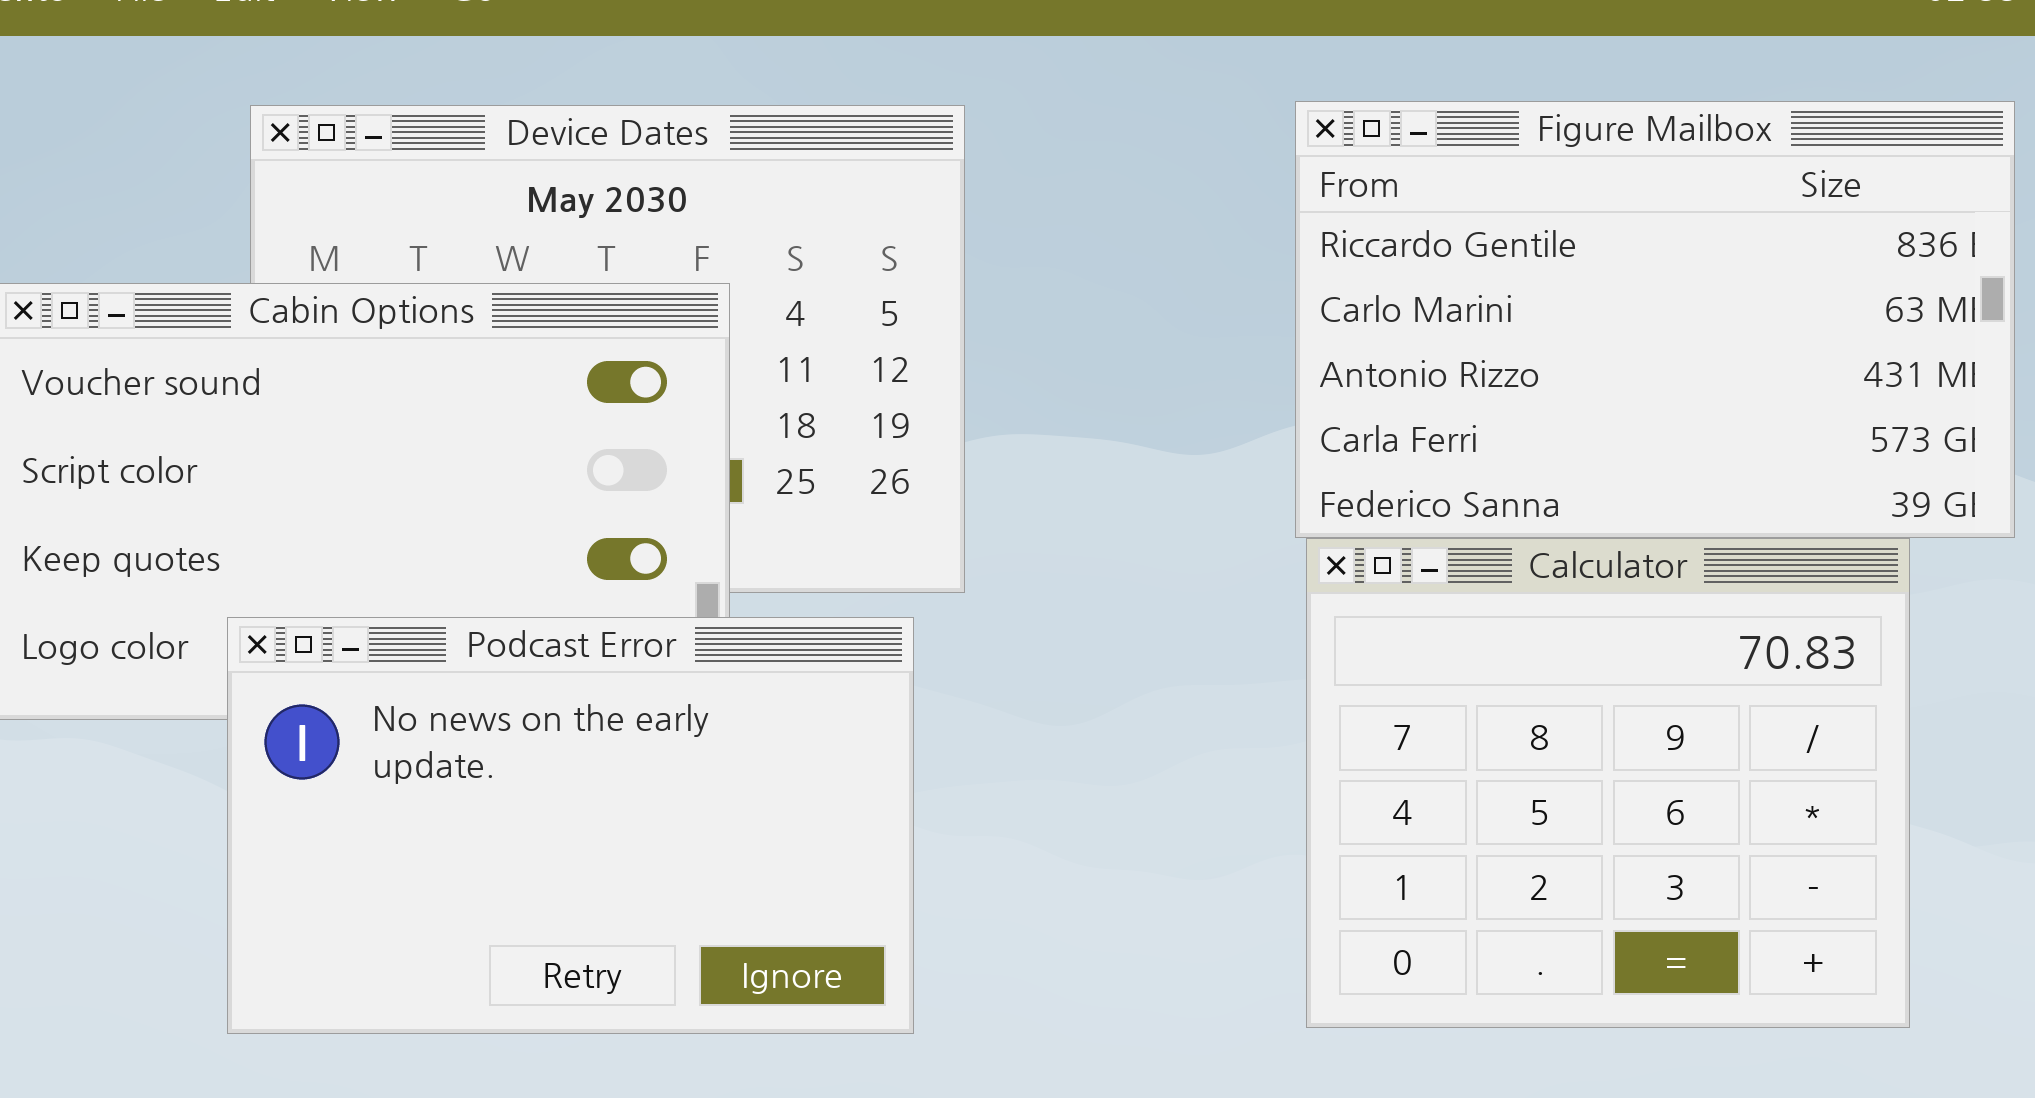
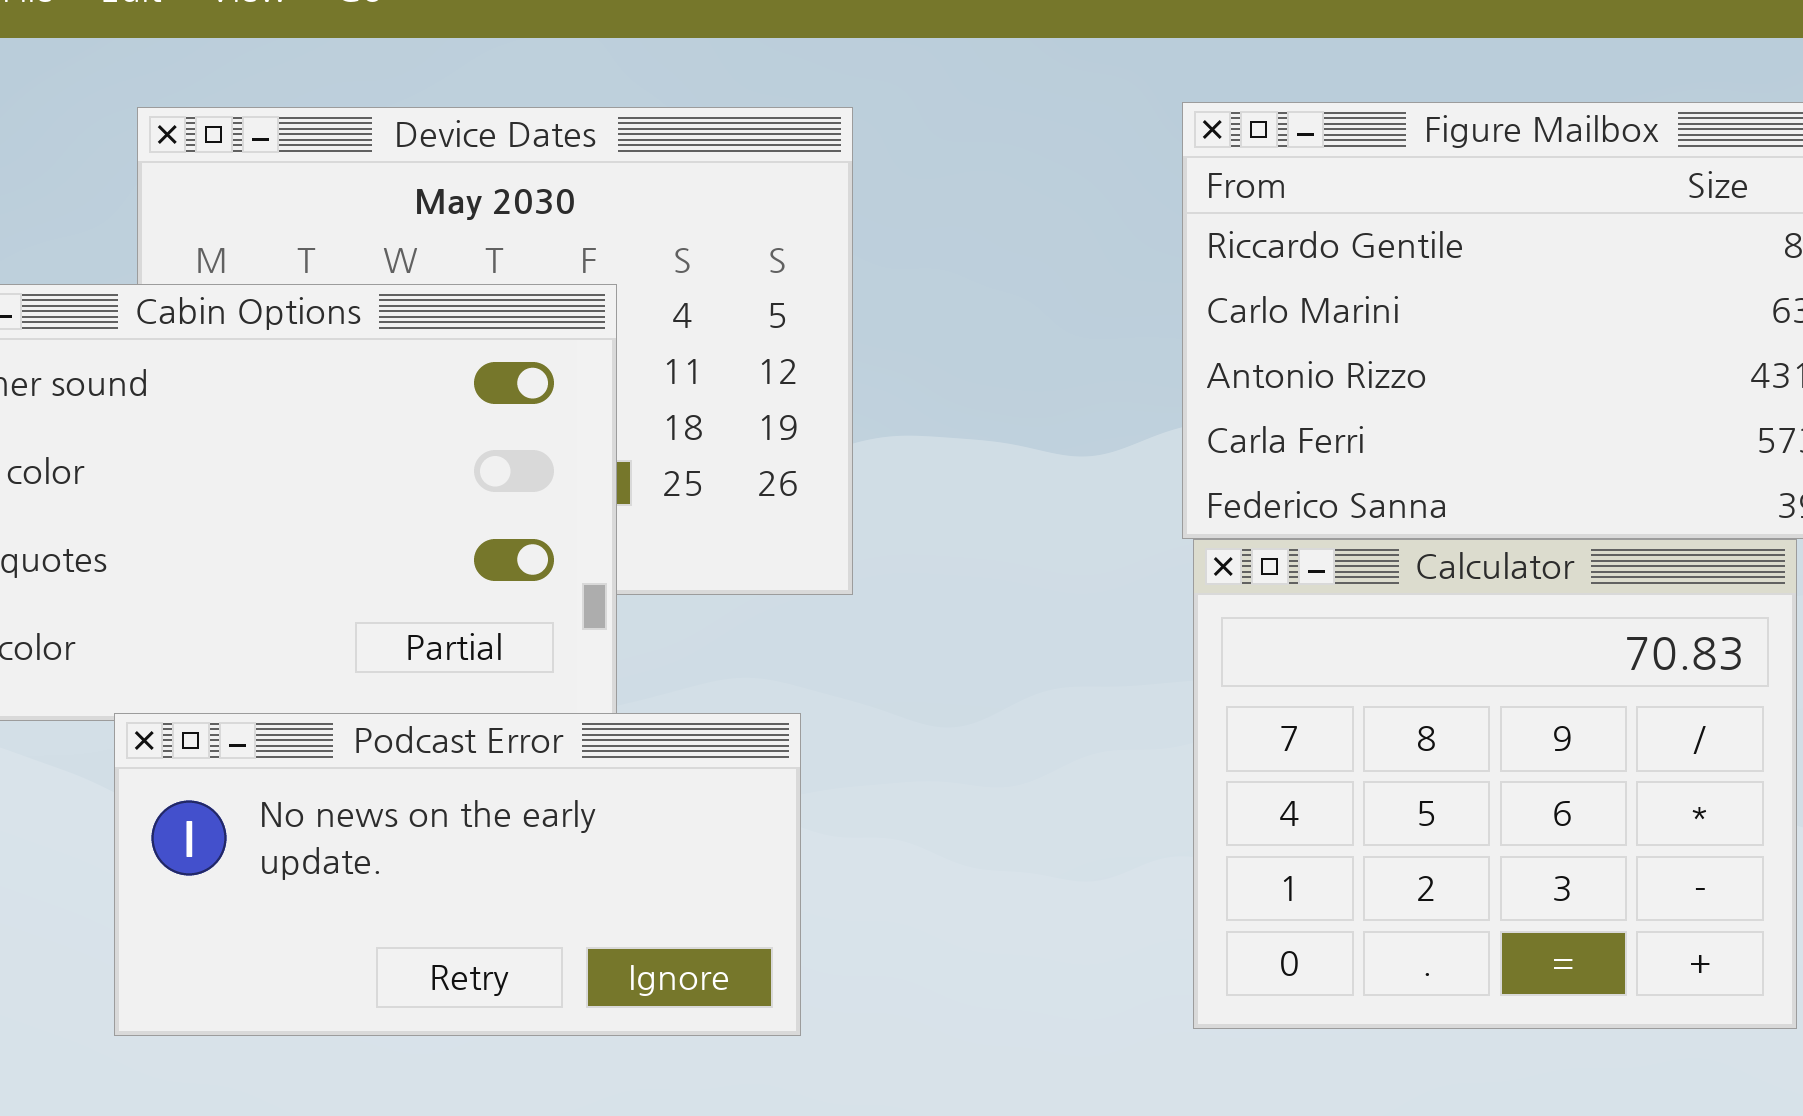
Podcast Error: [227,617,914,1034] -> [114,713,801,1036], resized

